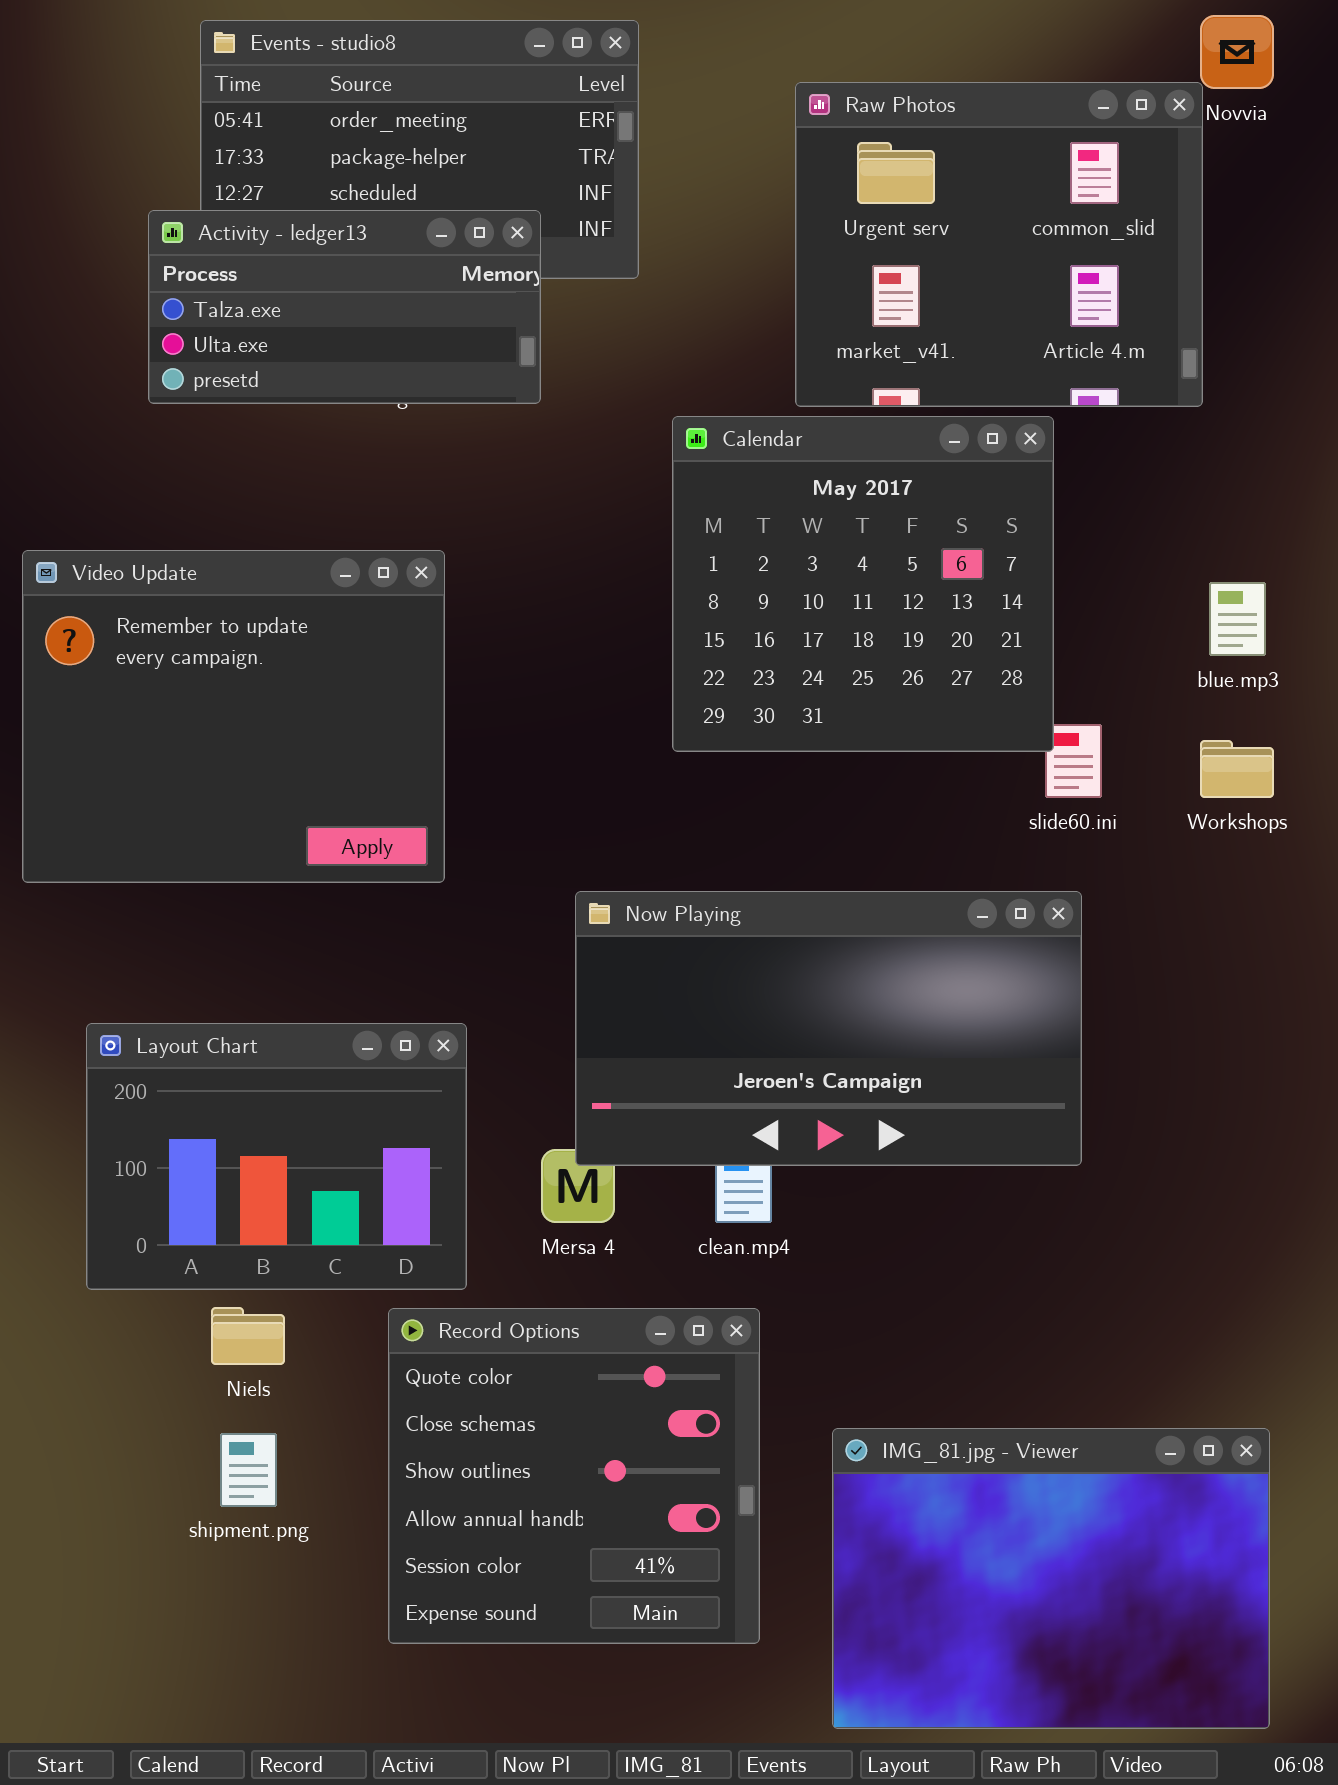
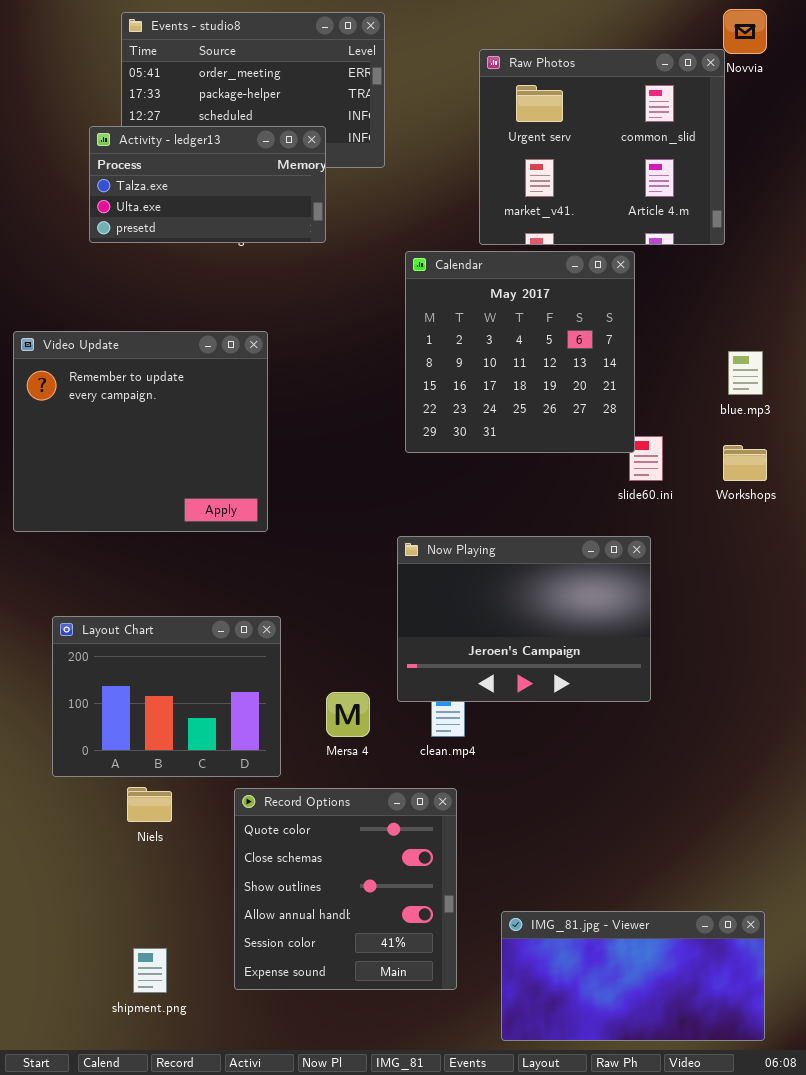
Now Playing: [575,891,1082,1166] -> [397,536,651,702], resized
IMG_81.jpg - Viewer: [832,1428,1270,1729] -> [501,911,765,1041], resized
shipment.png: [220,1433,277,1507] -> [133,948,167,993], moved

